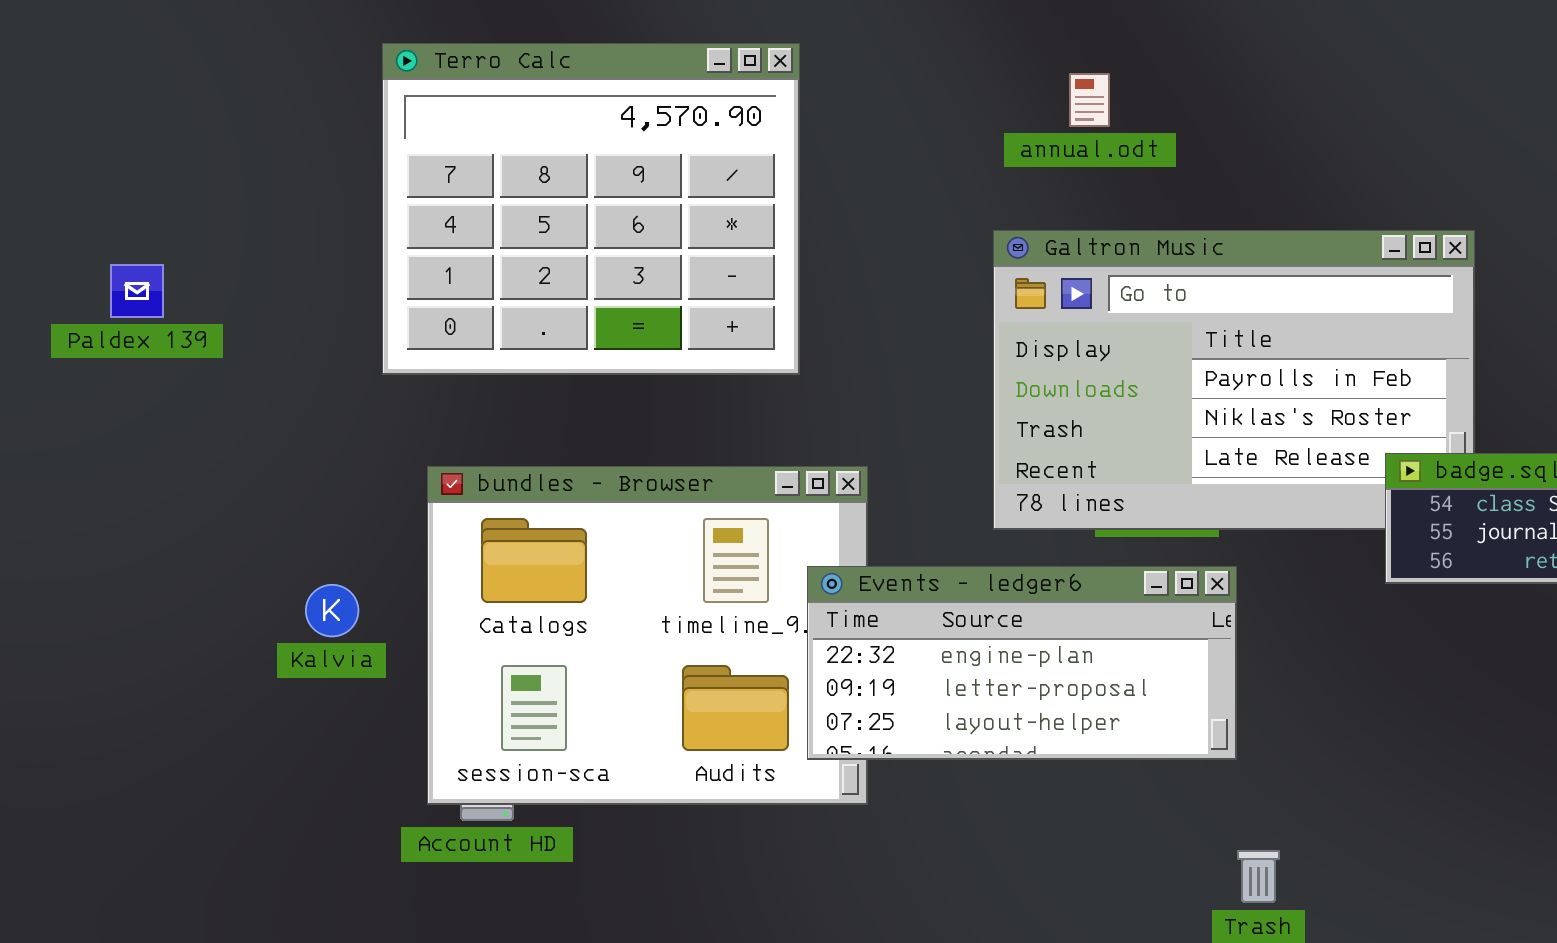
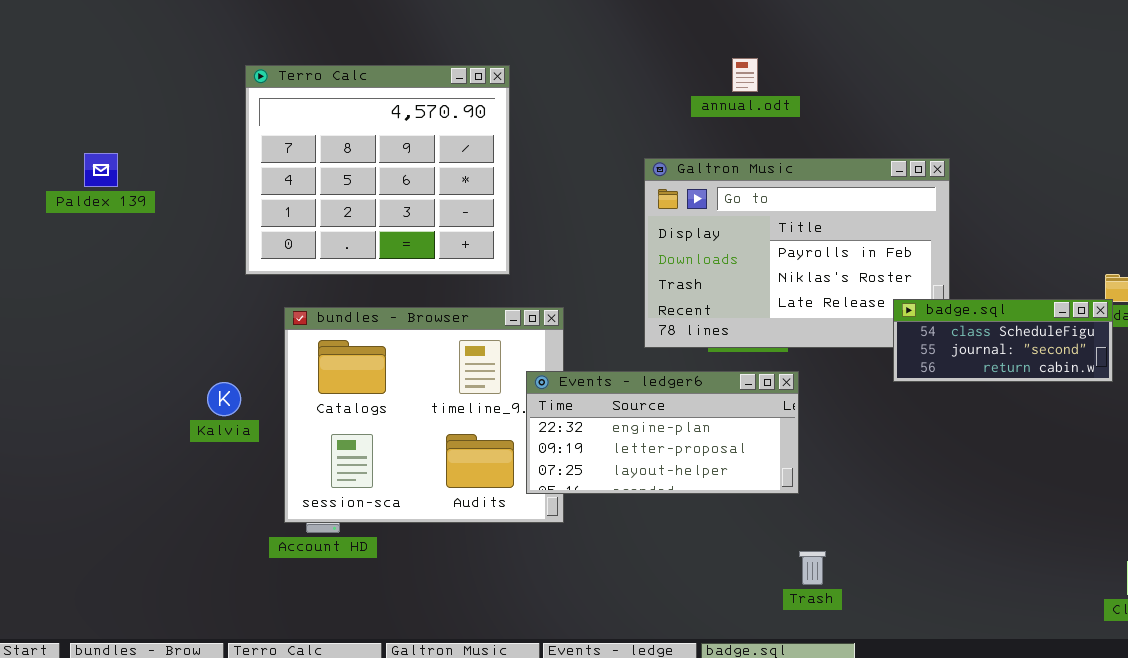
Terro Calc: [382,43,800,375] -> [245,65,510,275], moved
annual.odt: [1069,73,1110,127] -> [732,58,758,92], moved
Paldex 139: [110,264,164,318] -> [84,153,118,187], moved

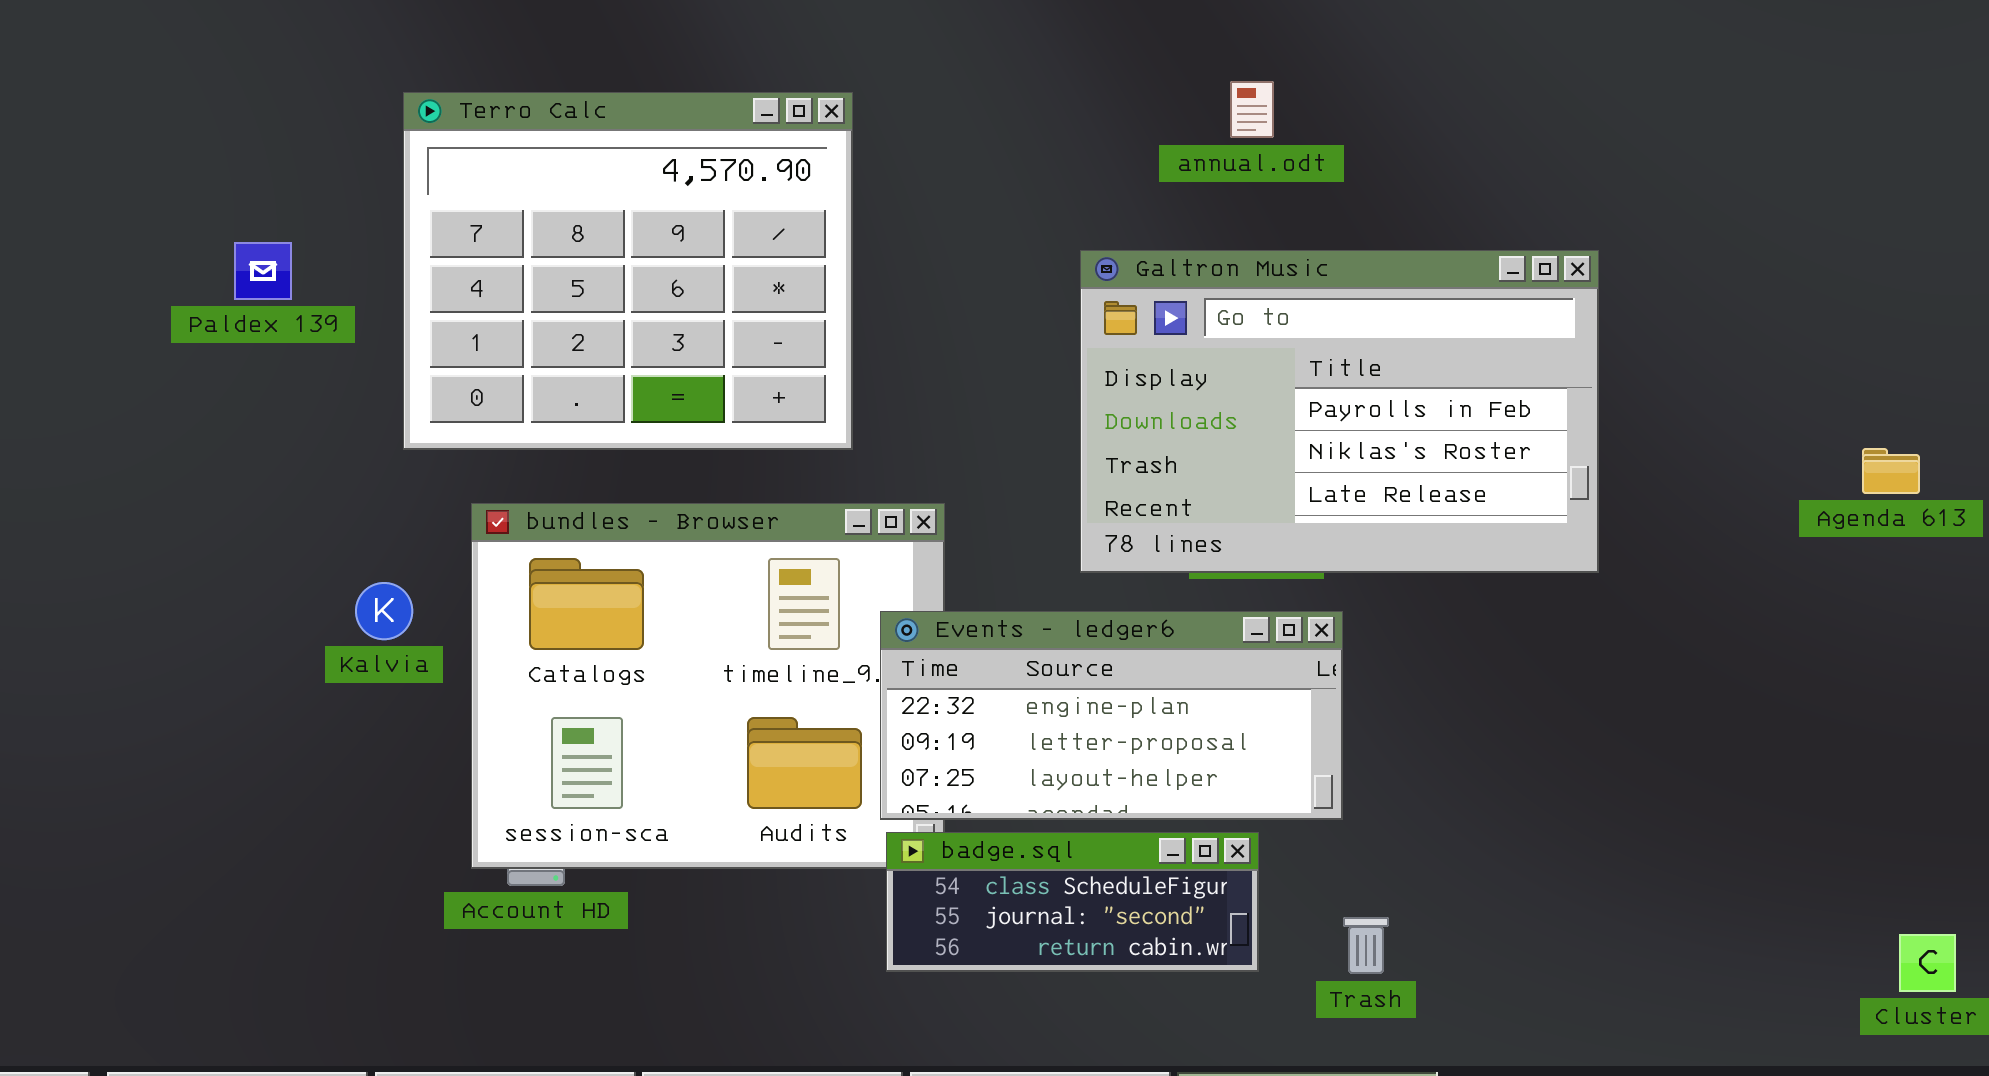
Paldex 139: [84,153,118,187] -> [234,242,292,300], moved
badge.sql: [893,299,1113,382] -> [886,832,1259,972], moved
Kalvia: [207,382,241,416] -> [355,582,413,640], moved

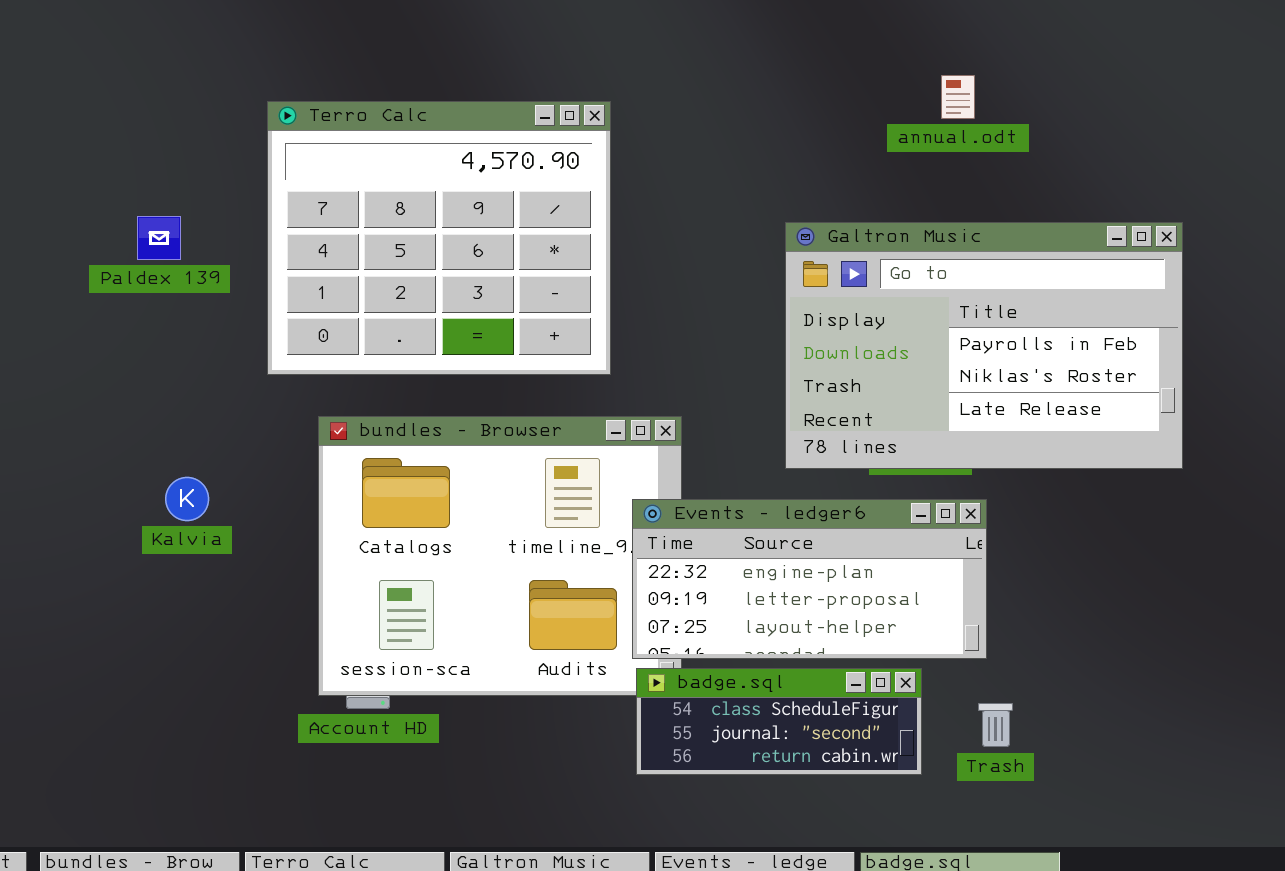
annual.odt: [1230,81,1274,138] -> [941,75,975,119], moved
Kalvia: [355,582,413,640] -> [165,477,209,521], moved
Trash: [1343,917,1389,974] -> [978,703,1013,747], moved

